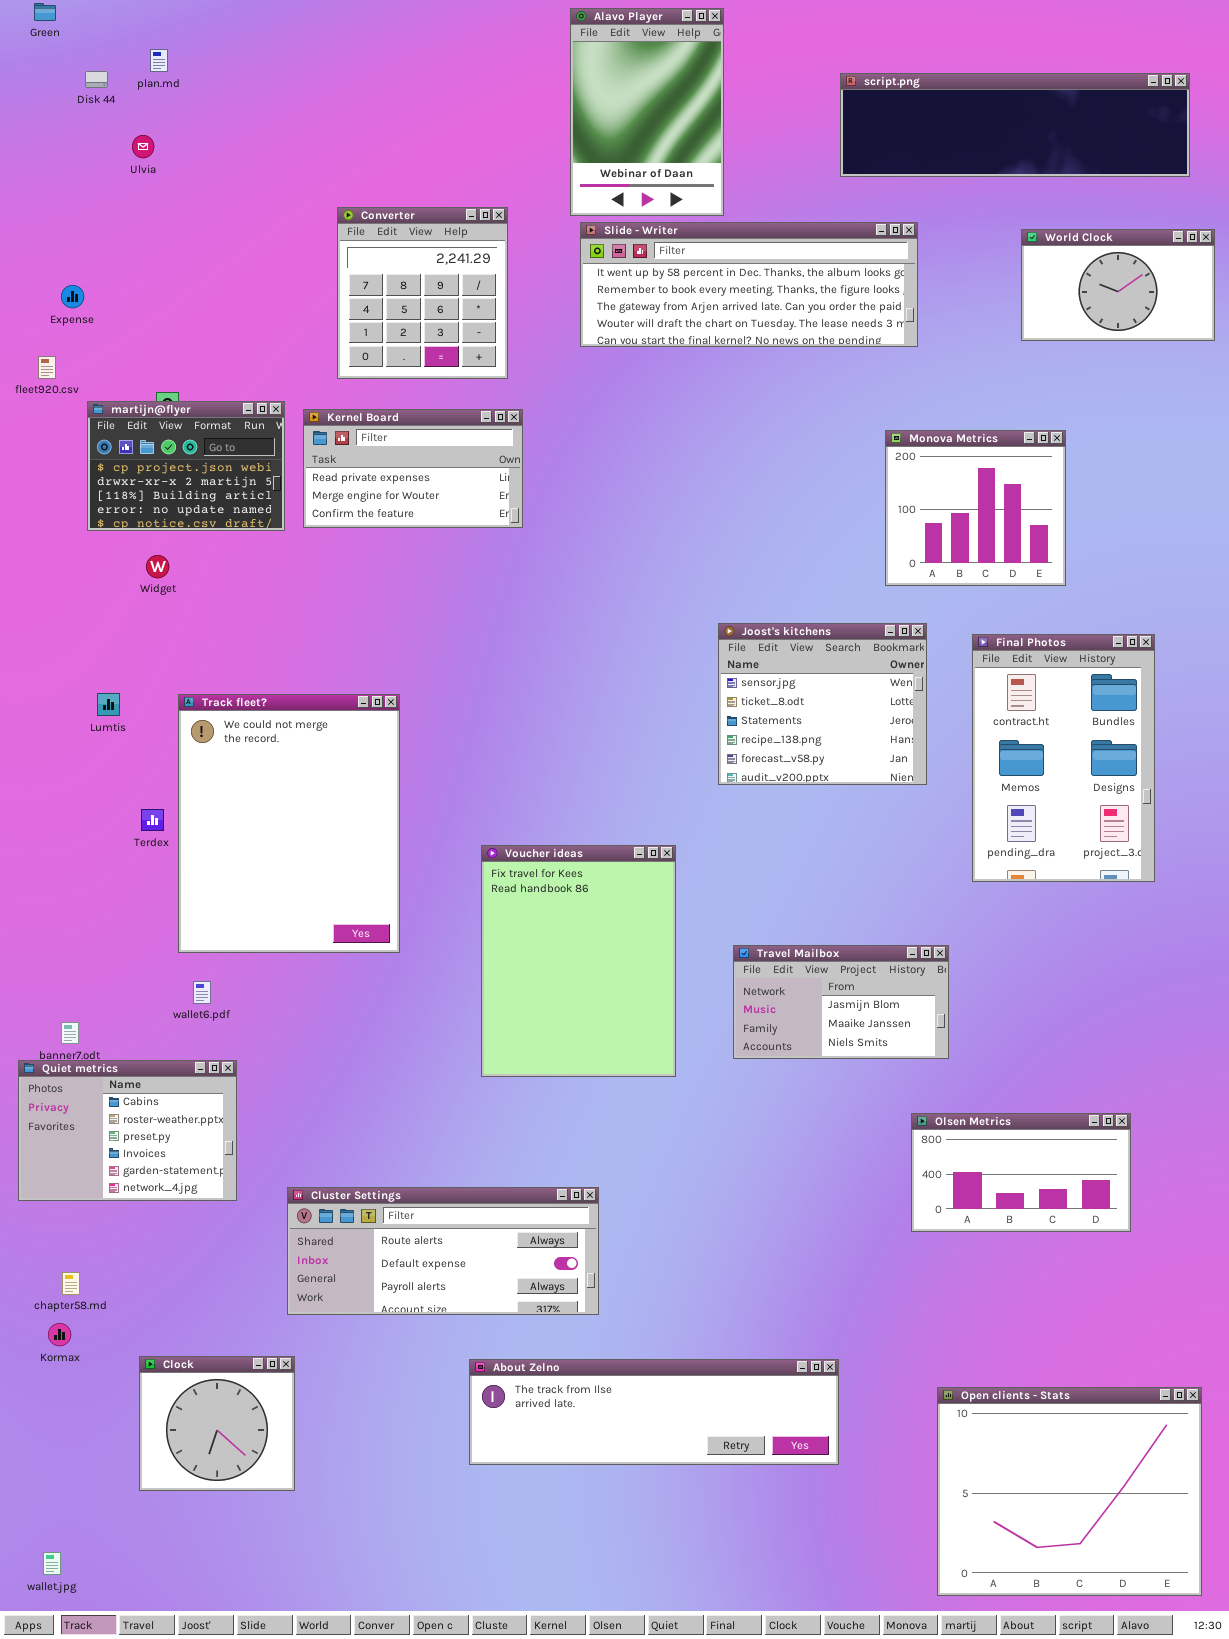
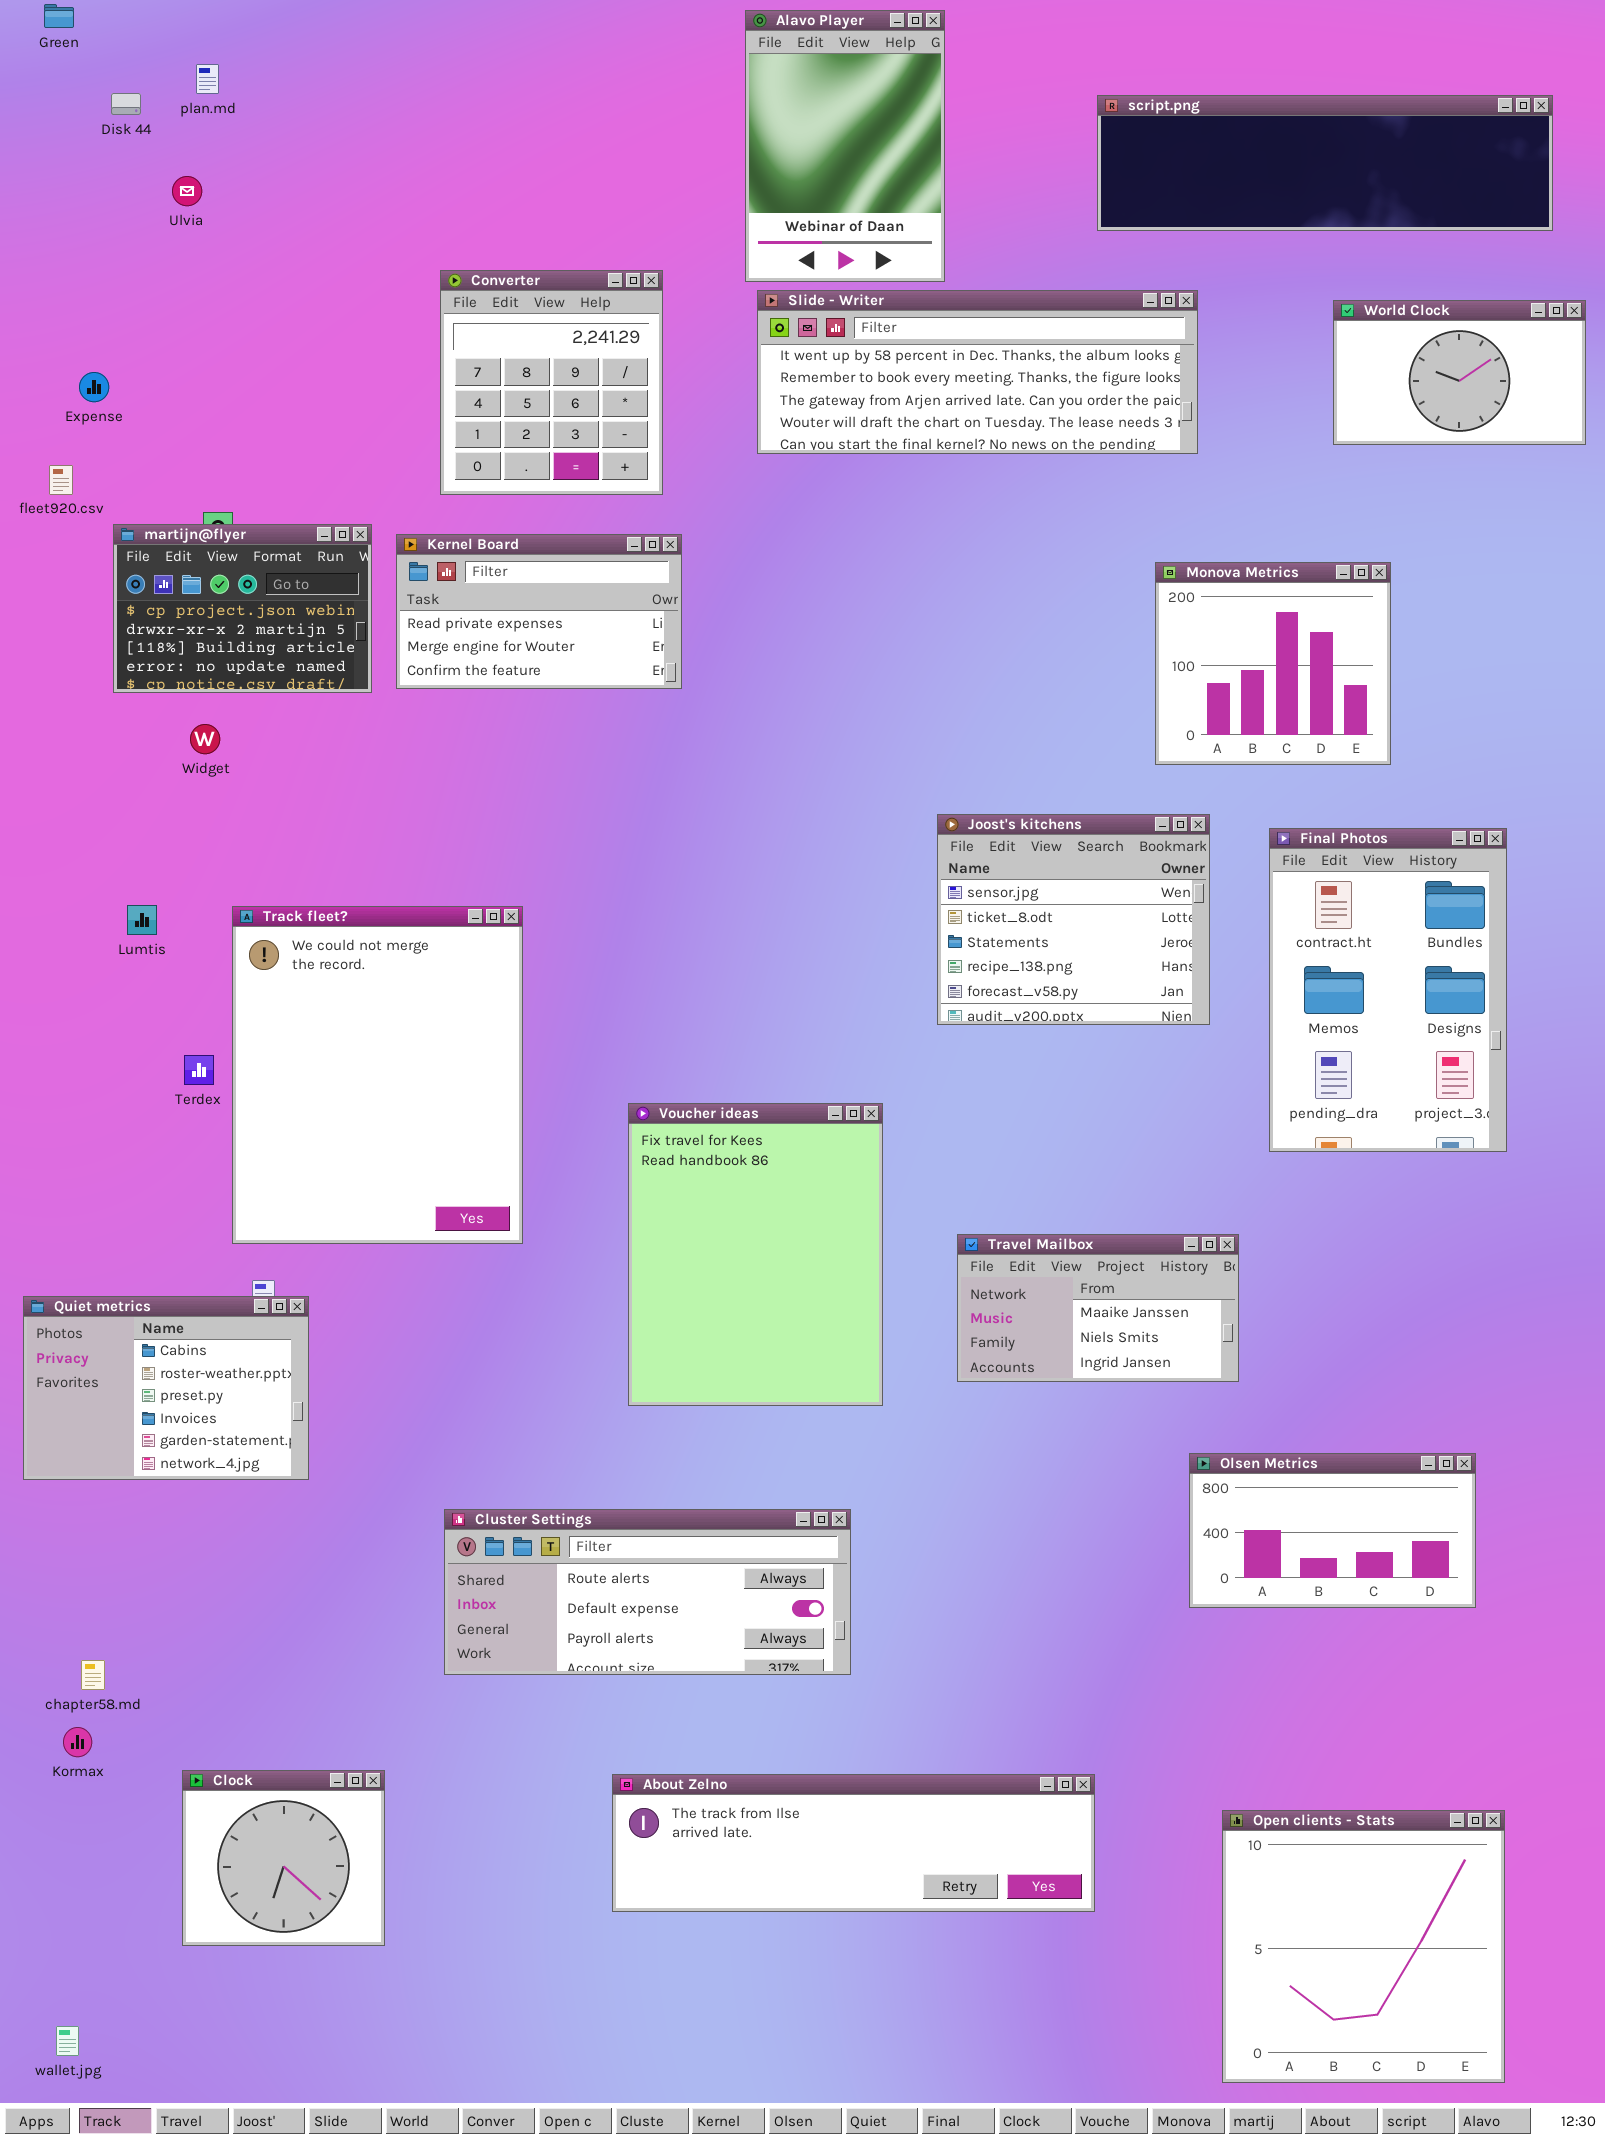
Travel Mailbox: [733,945,949,1059] -> [957,1234,1239,1382], scrolled down 1 row
Quiet metrics: [18,1060,237,1201] -> [23,1296,309,1480], moved
Cluster Settings: [287,1187,599,1315] -> [444,1509,851,1675], moved
Open clients - Stats: [937,1387,1202,1596] -> [1222,1810,1505,2083], resized

